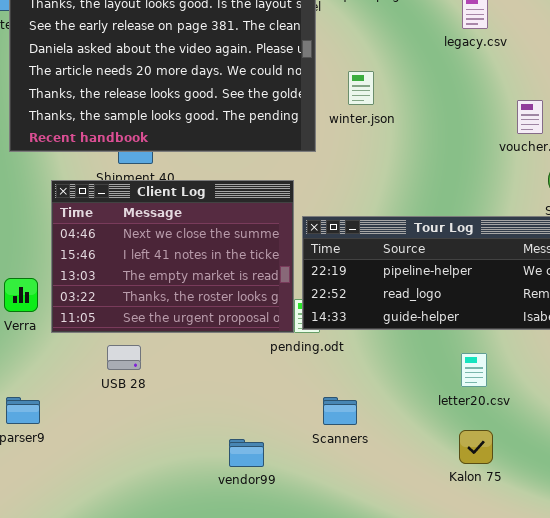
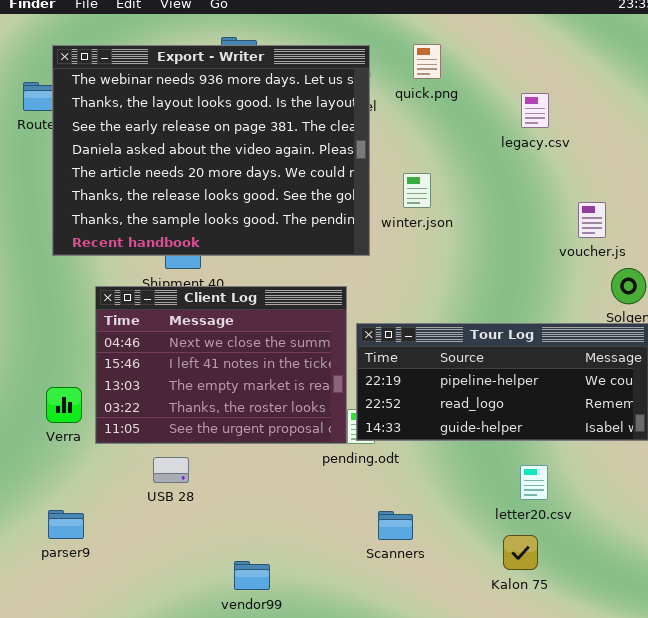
Kalon 75: [459,430,493,464] -> [503,535,538,570], moved
vendor99: [229,439,264,467] -> [234,561,270,590], moved

